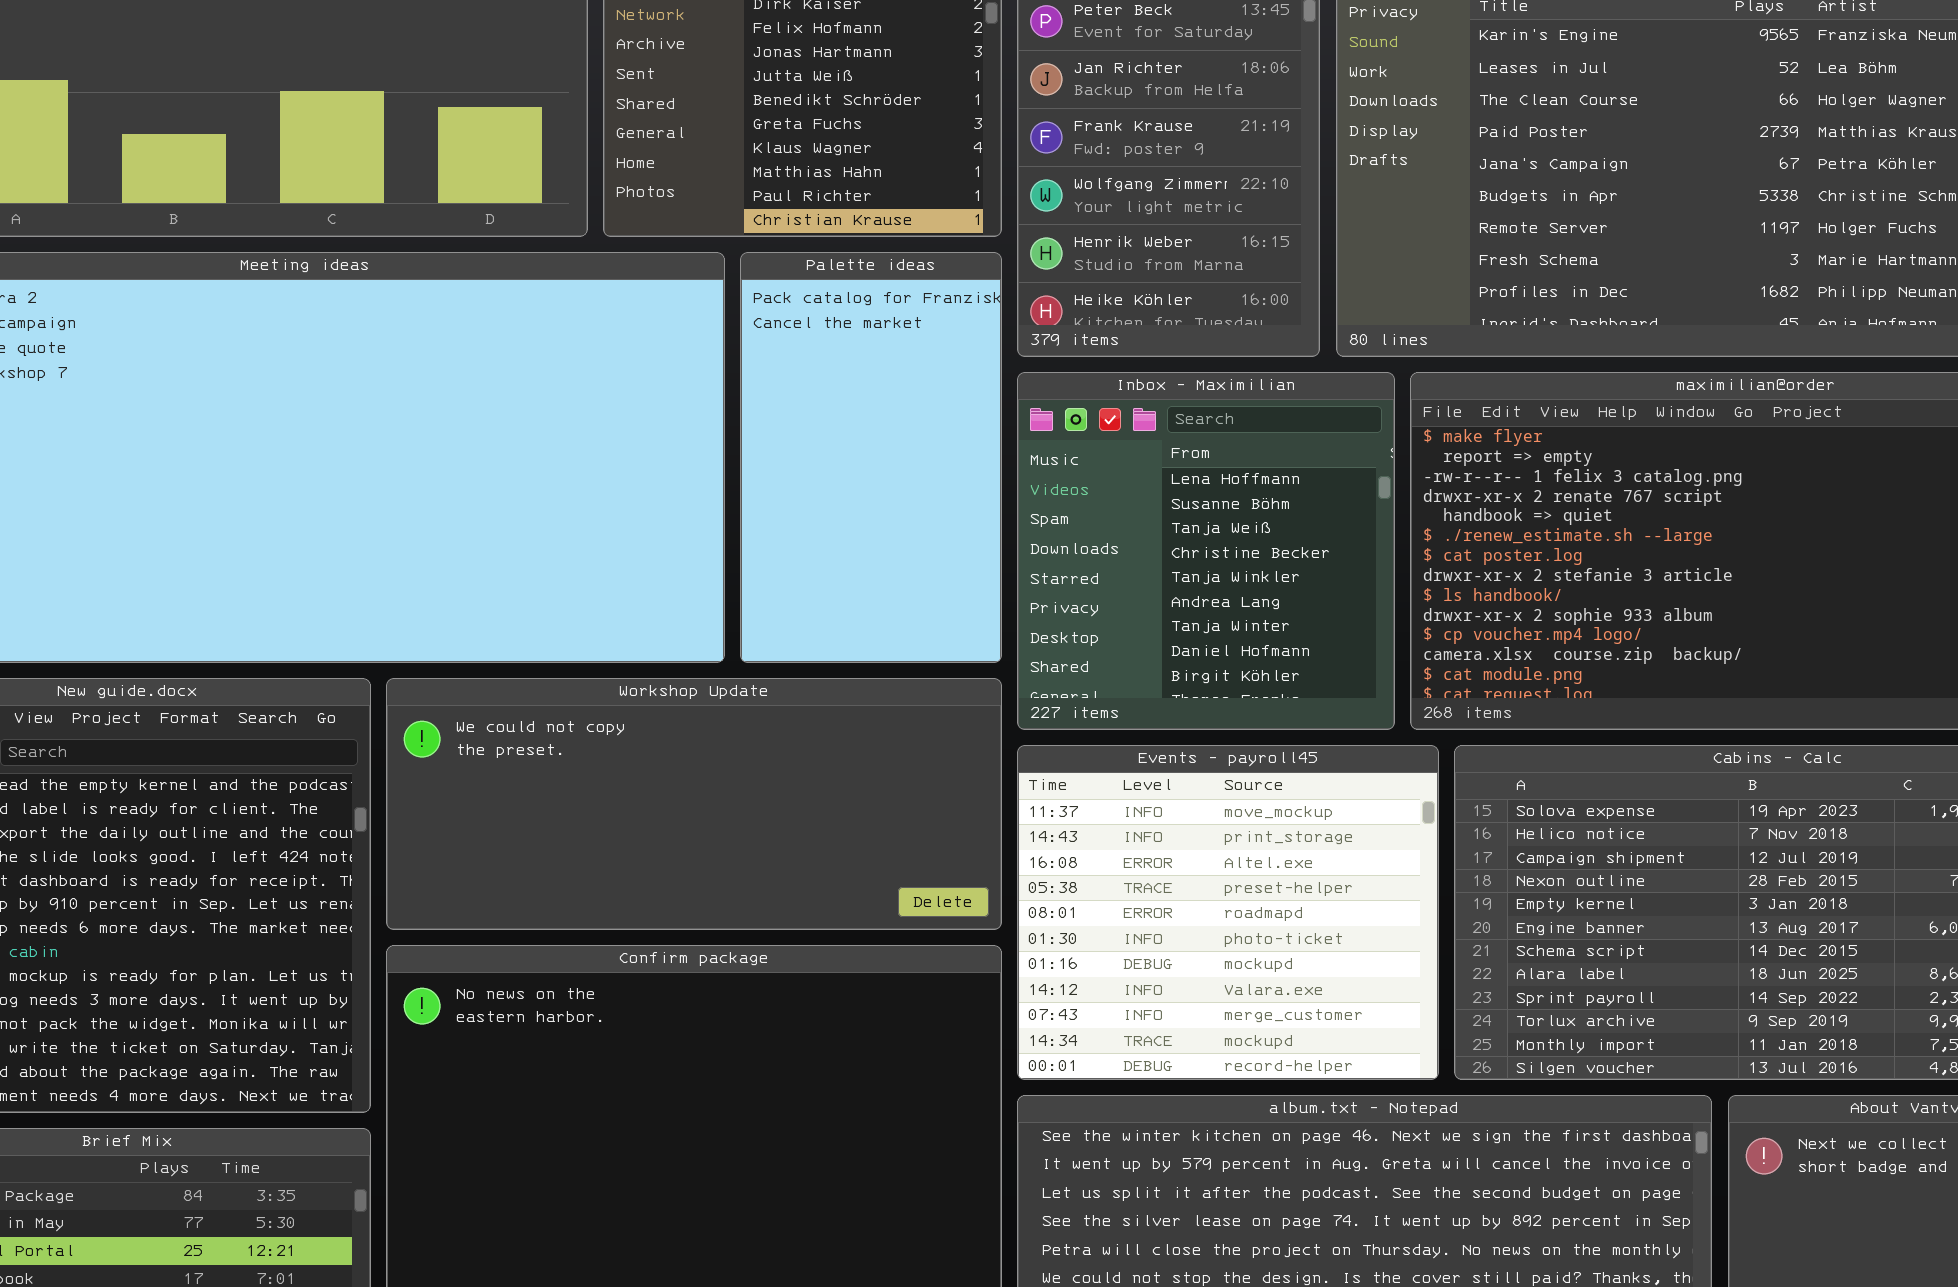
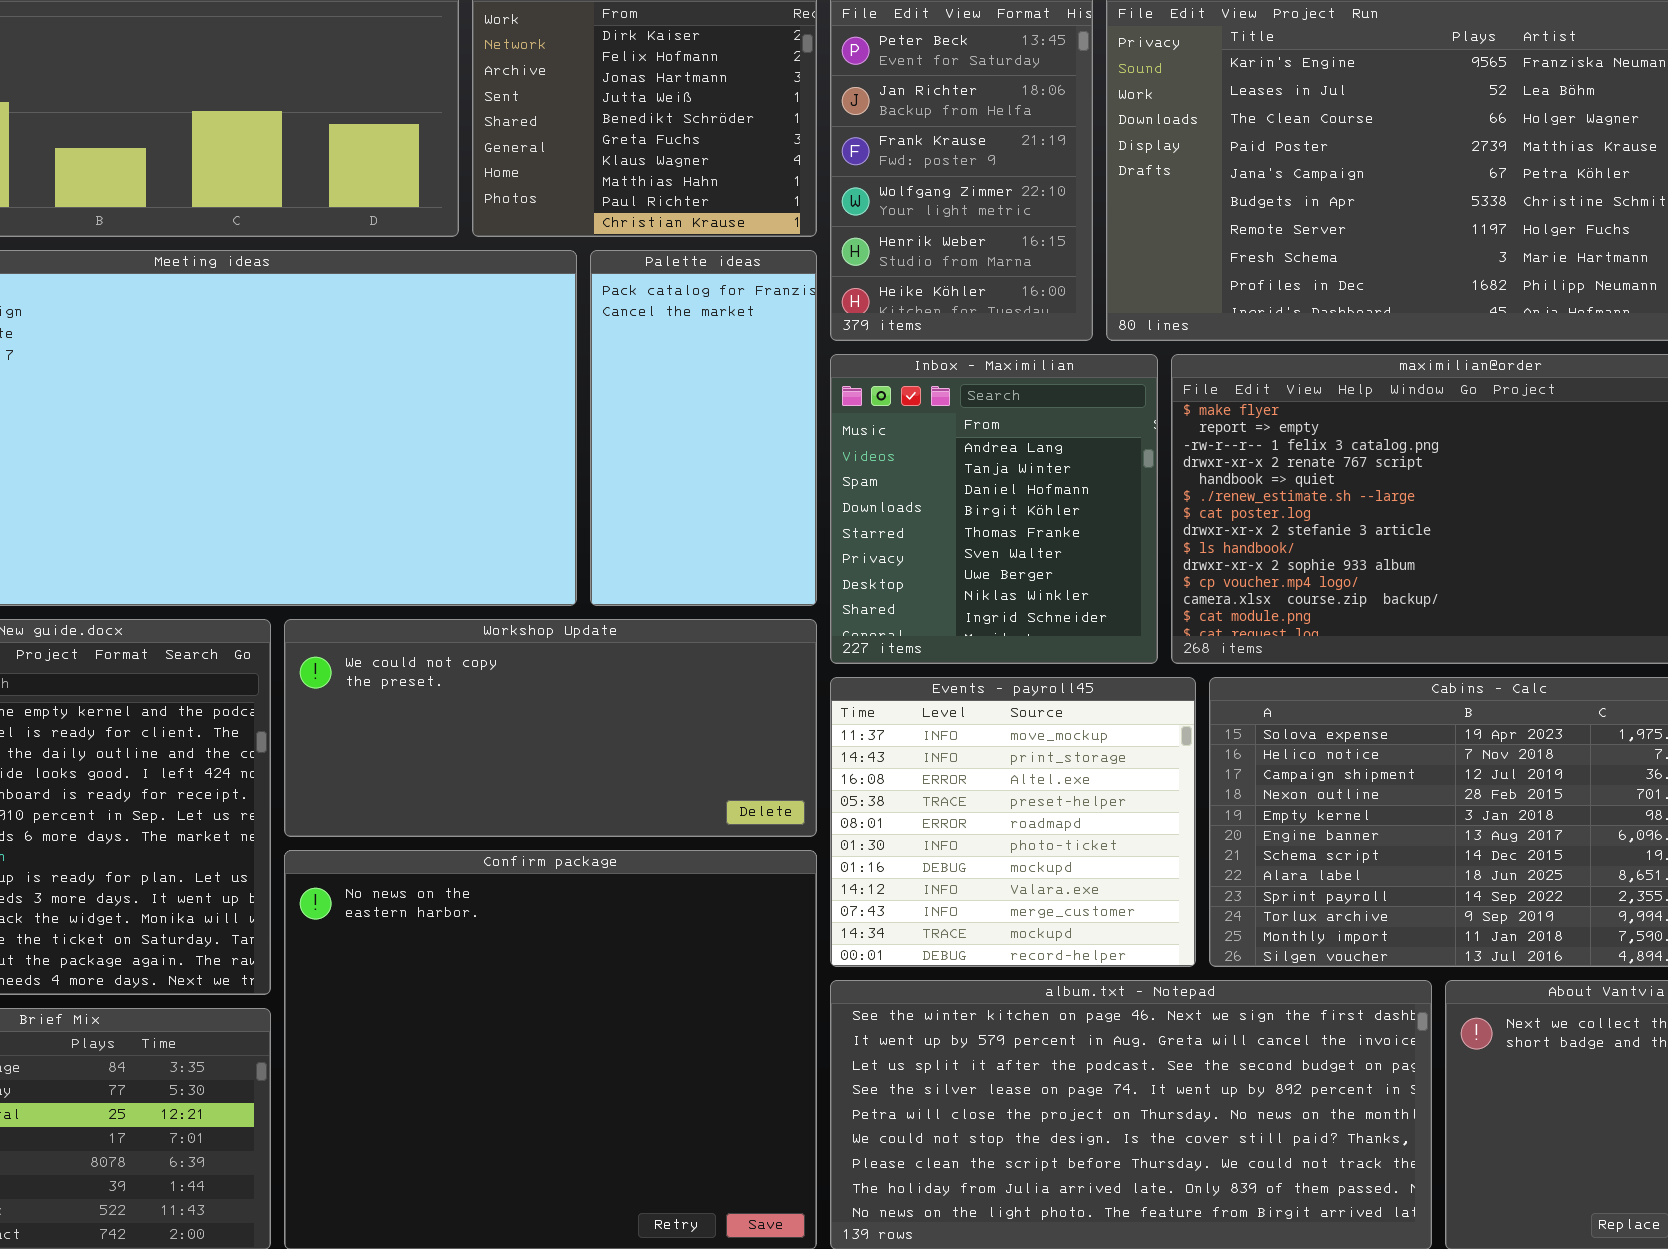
Inbox - Maximilian: [1017,372,1395,730] -> [830,354,1158,664], scrolled down 5 rows

